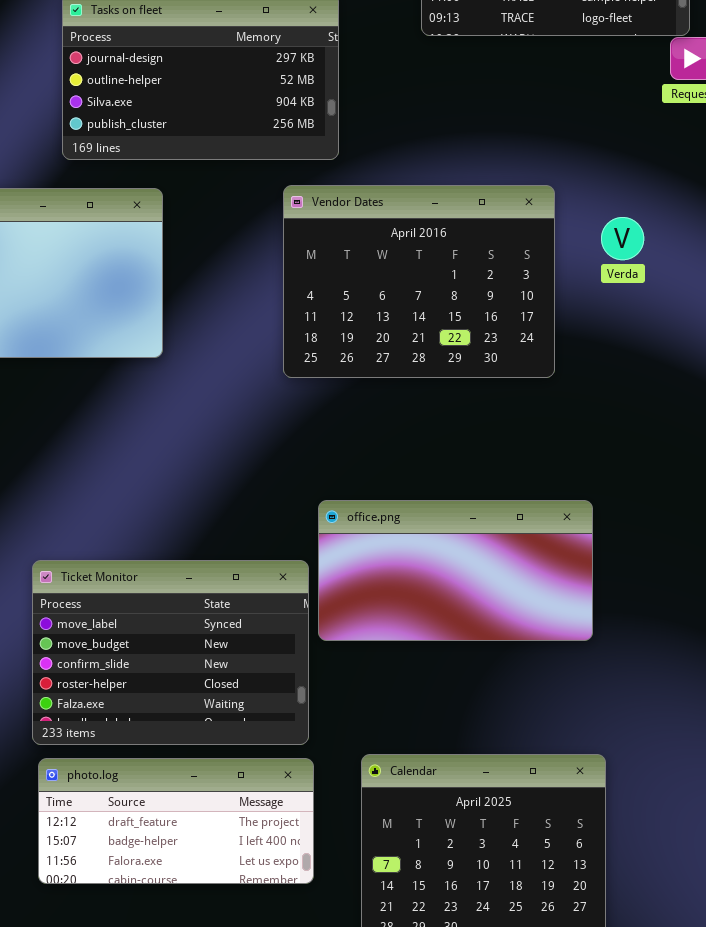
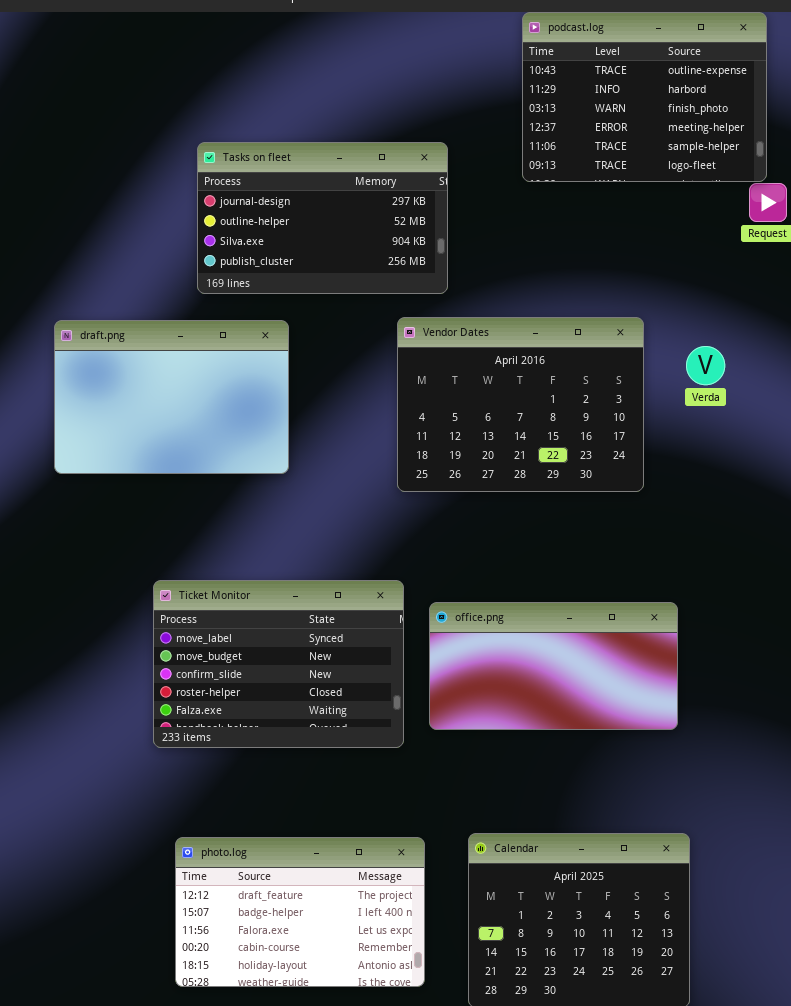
Ticket Monitor: [32,560,309,745] -> [153,580,404,748], moved
photo.log: [38,758,314,884] -> [175,837,425,987], resized

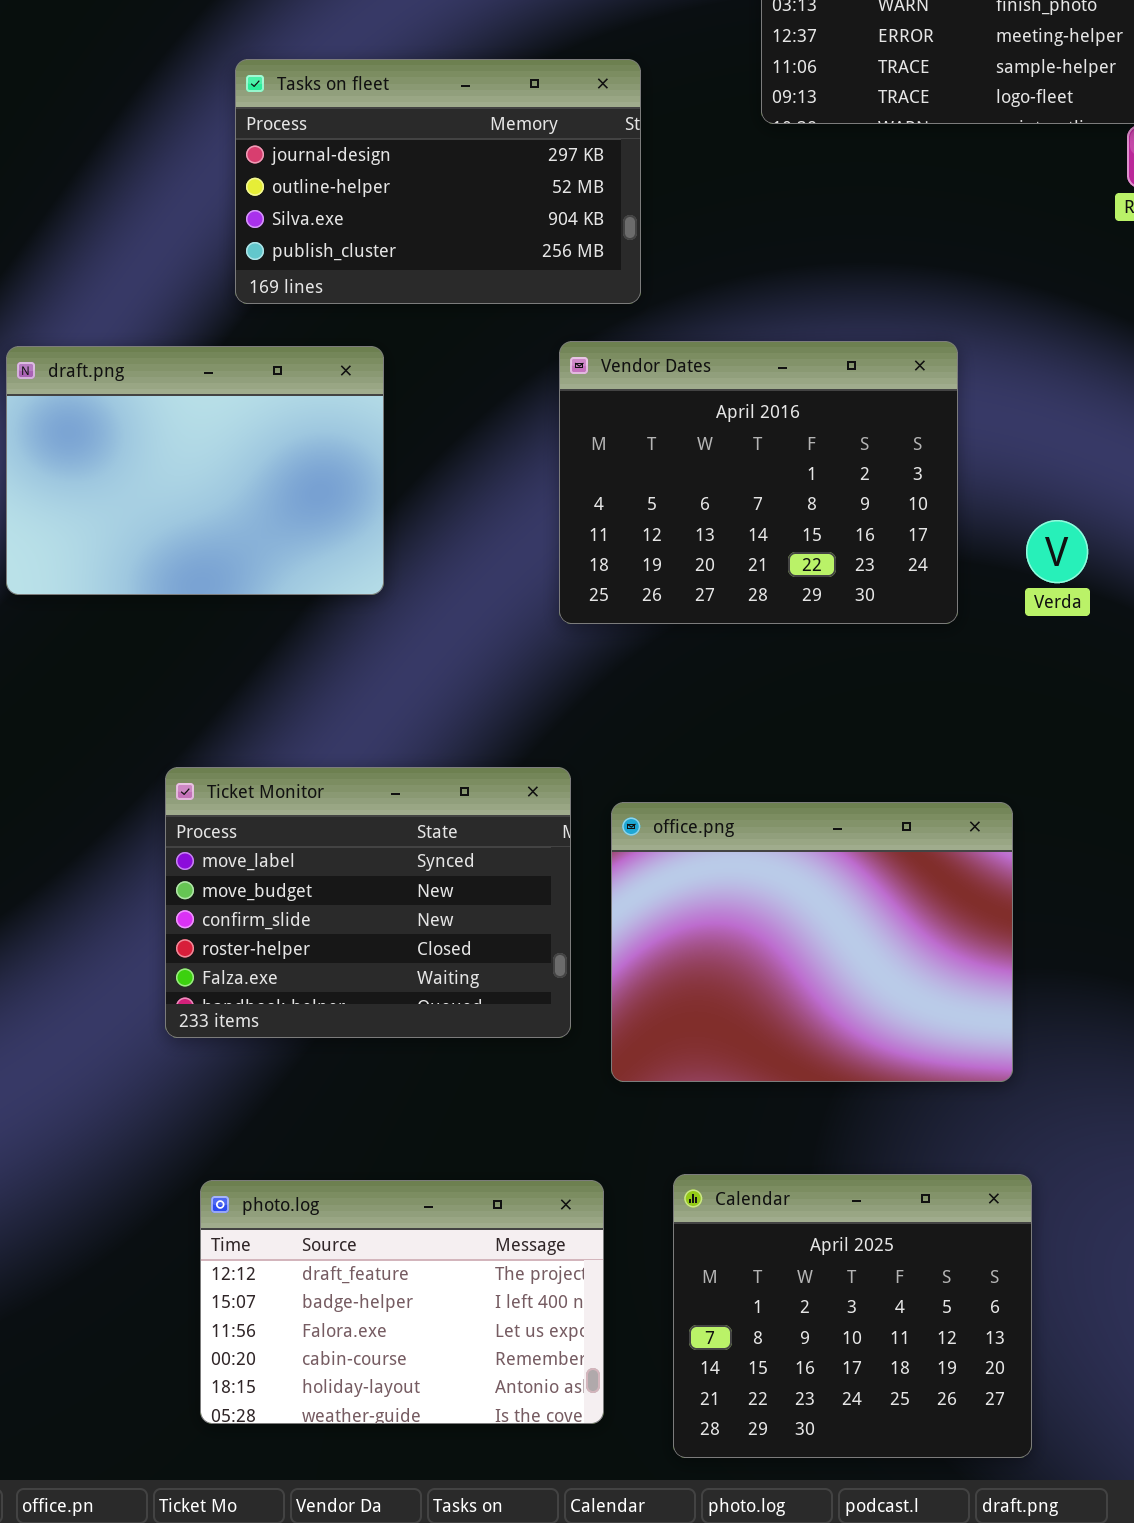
Verda: [686,346,725,385] -> [1026,520,1088,583], moved
office.png: [429,602,678,730] -> [611,802,1013,1082], resized

